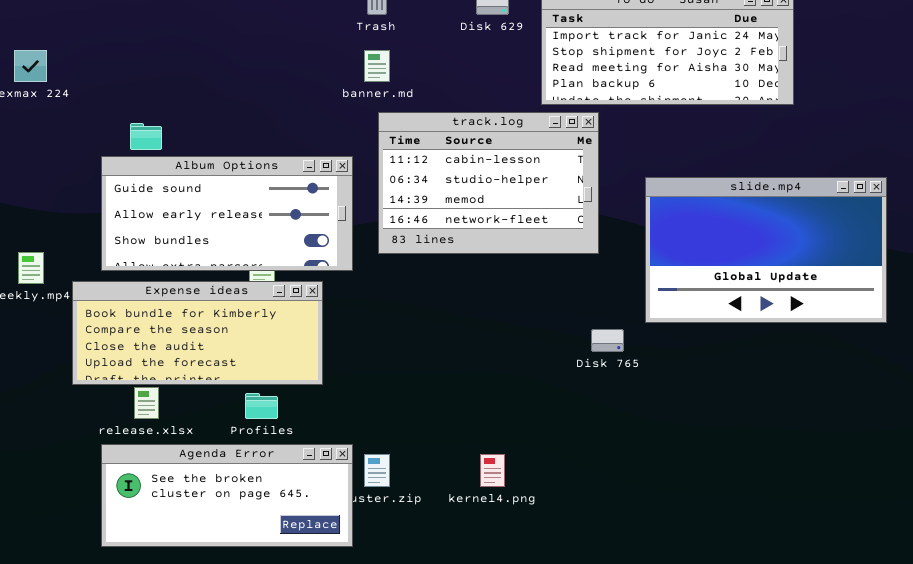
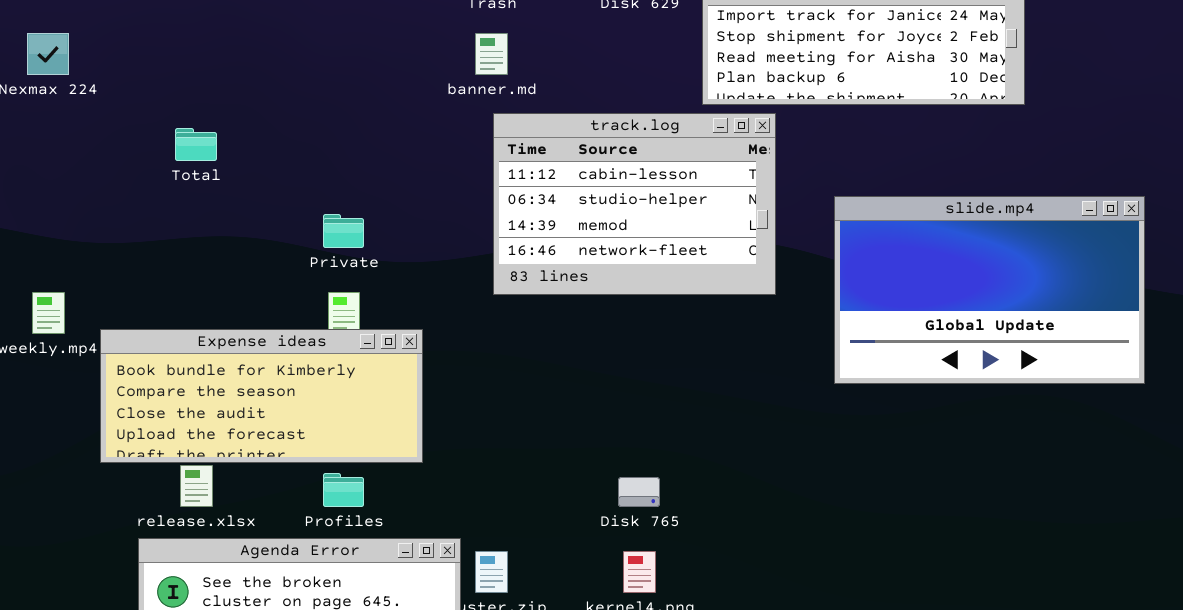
Album Options: [101,156,353,271] -> none, closed
Disk 765: [591,329,624,352] -> [618,477,660,507], moved

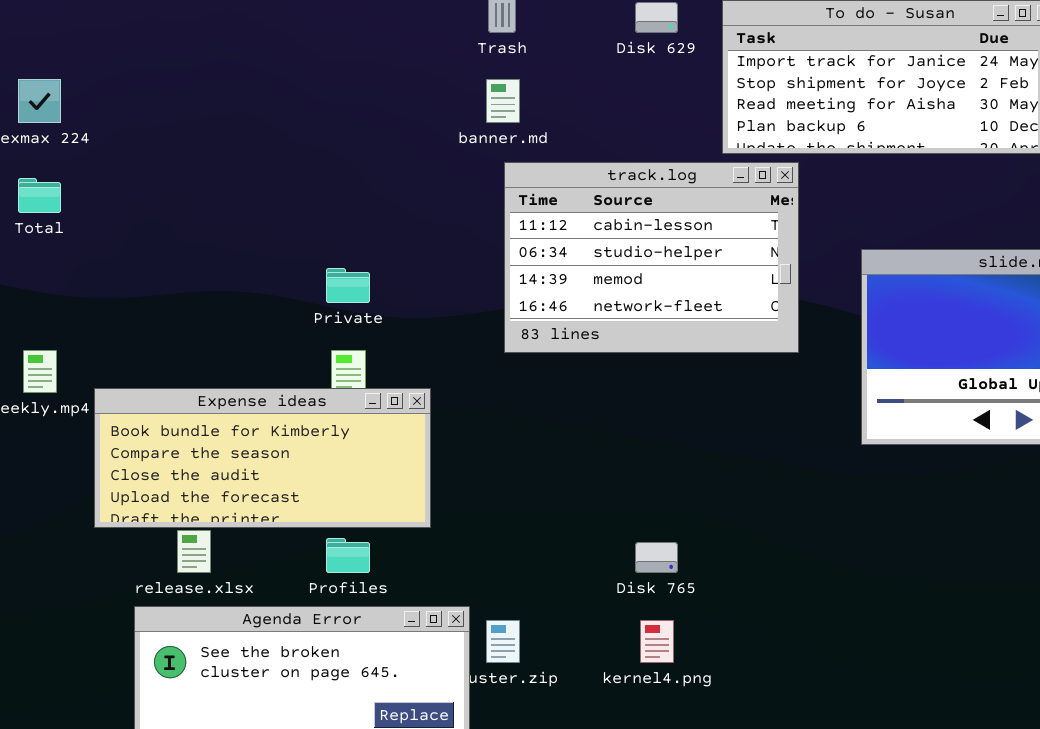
Total: [175,128,217,161] -> [18,178,61,213], moved

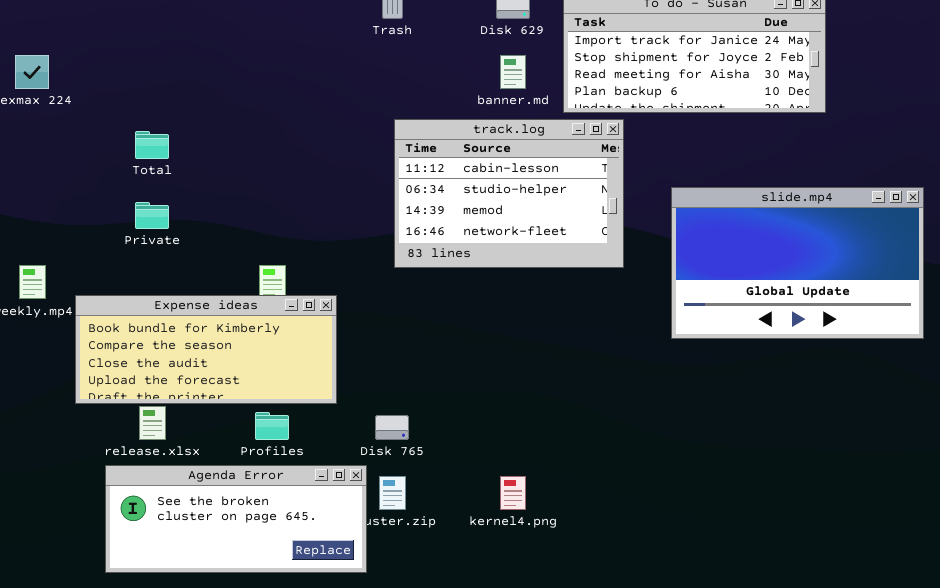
banner.md: [486,79,520,123] -> [500,55,526,89], moved
Total: [18,178,61,213] -> [135,131,169,159], moved
Private: [326,268,370,303] -> [135,202,169,229], moved
Disk 765: [635,542,678,573] -> [375,415,409,440], moved

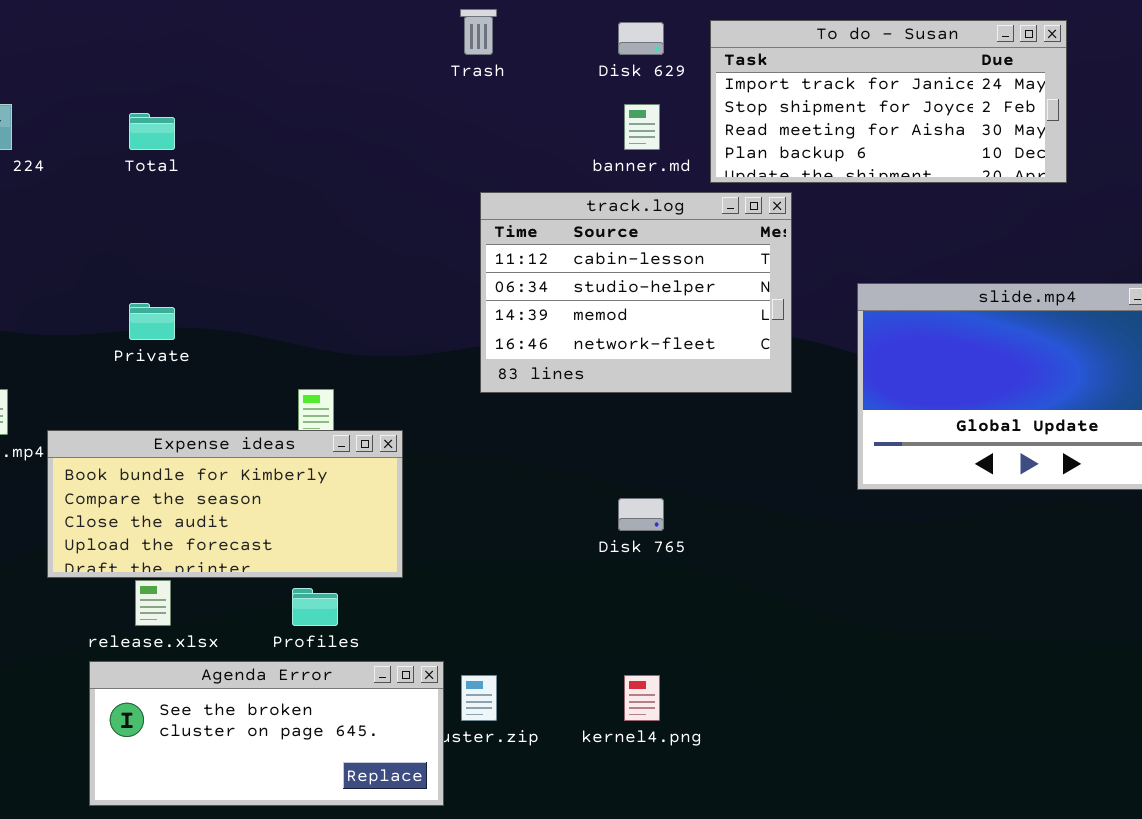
Total: [135,131,169,159] -> [129,113,175,150], moved
Disk 765: [375,415,409,440] -> [618,498,664,531], moved

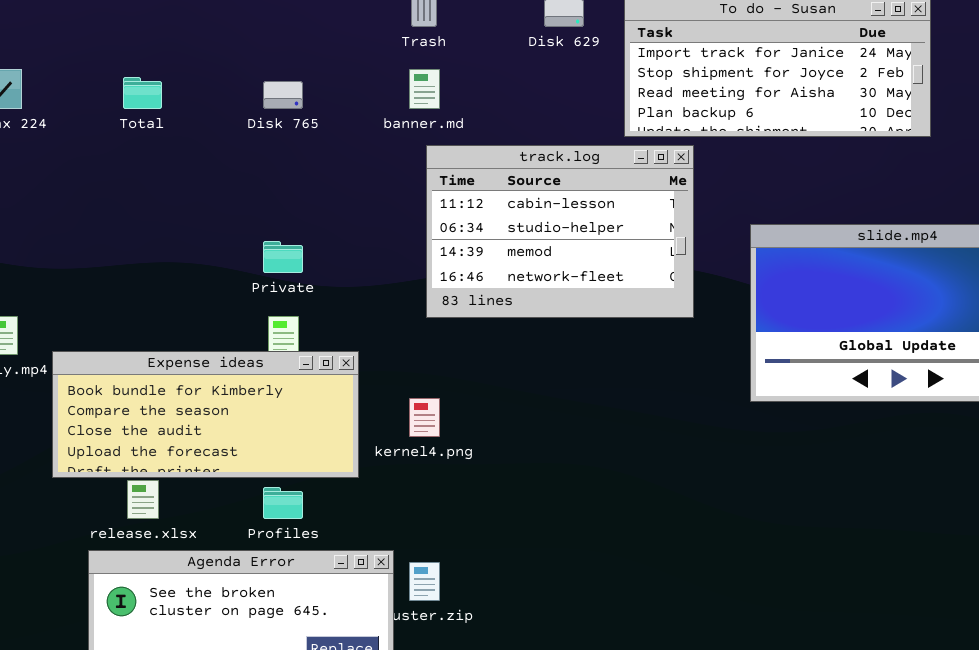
banner.md: [624,104,660,150] -> [409,69,440,109], moved
Private: [129,303,175,340] -> [263,241,303,273], moved
Disk 765: [618,498,664,531] -> [263,81,303,109], moved
kernel4.png: [624,675,660,721] -> [409,398,440,437], moved

